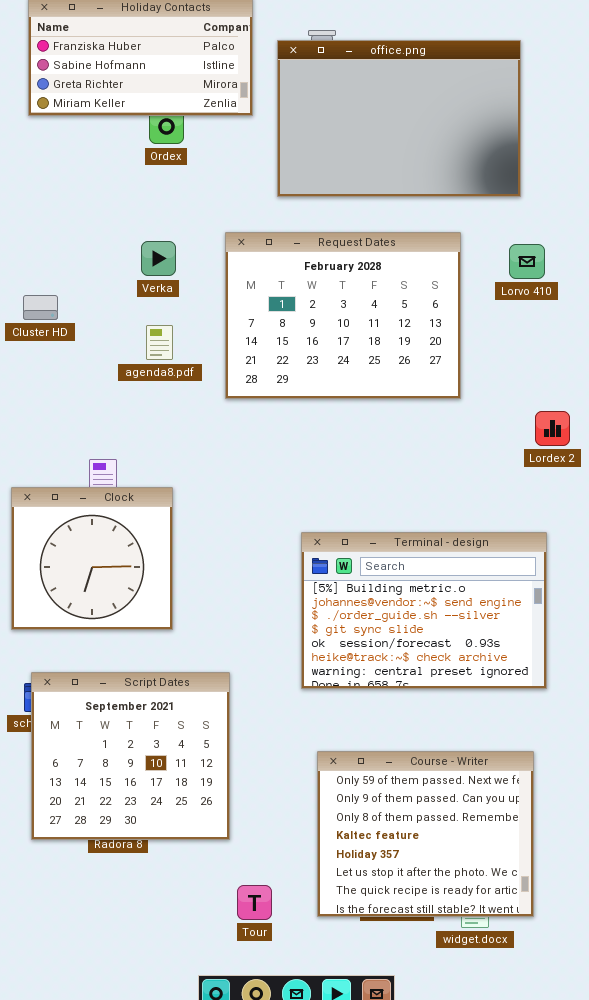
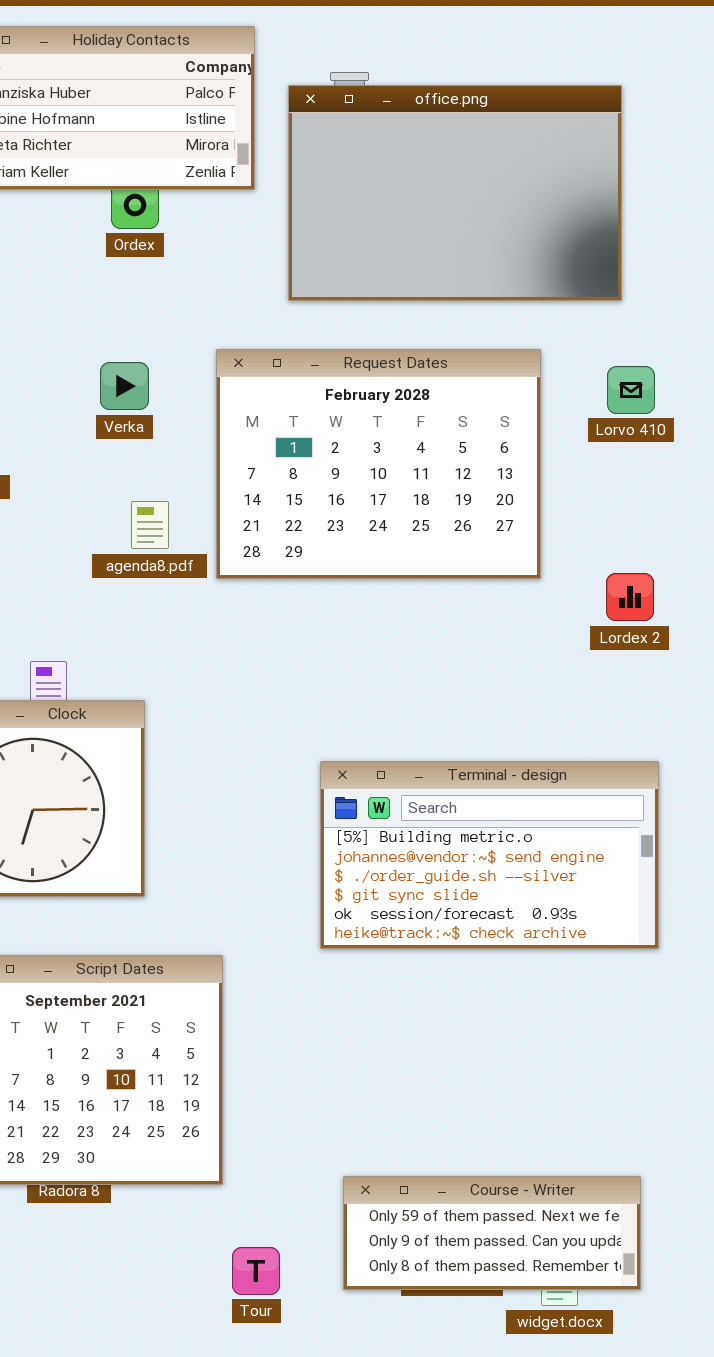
agenda8.pdf: [146,325,173,360] -> [131,501,169,549], moved
Lordex 2: [535,411,570,446] -> [606,573,654,621], moved
Terminal - design: [301,532,547,689] -> [320,761,659,949], resized
Course - Writer: [317,751,534,917] -> [343,1176,641,1290], resized

